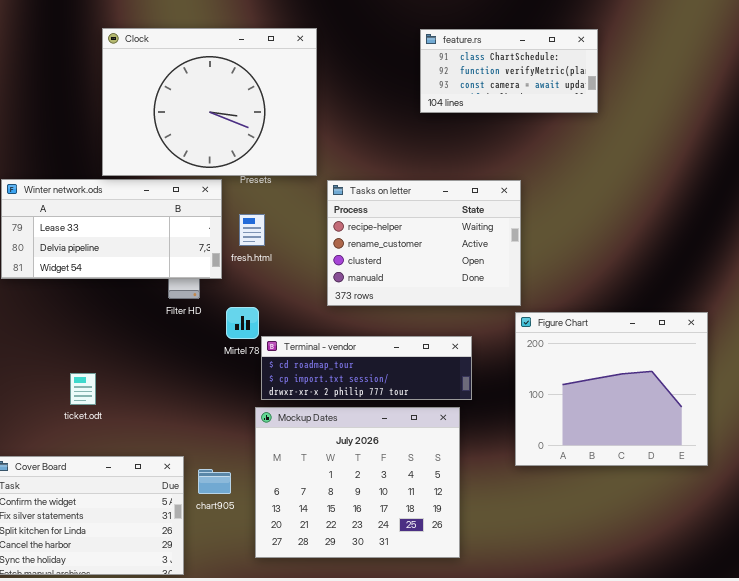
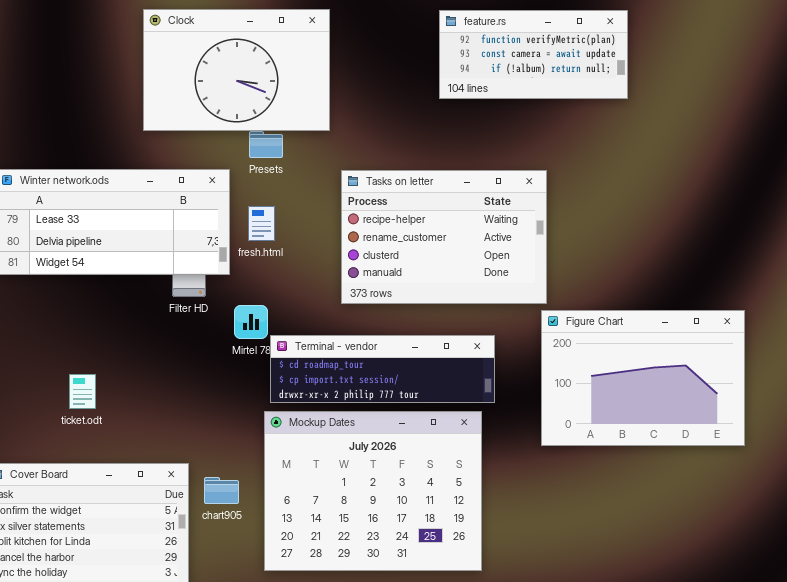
Clock: [102,28,317,176] -> [143,9,330,131], resized
feature.rs: [420,29,598,113] -> [439,10,628,99], scrolled down 1 row
Figure Chart: [515,312,708,466] -> [541,310,745,446], resized

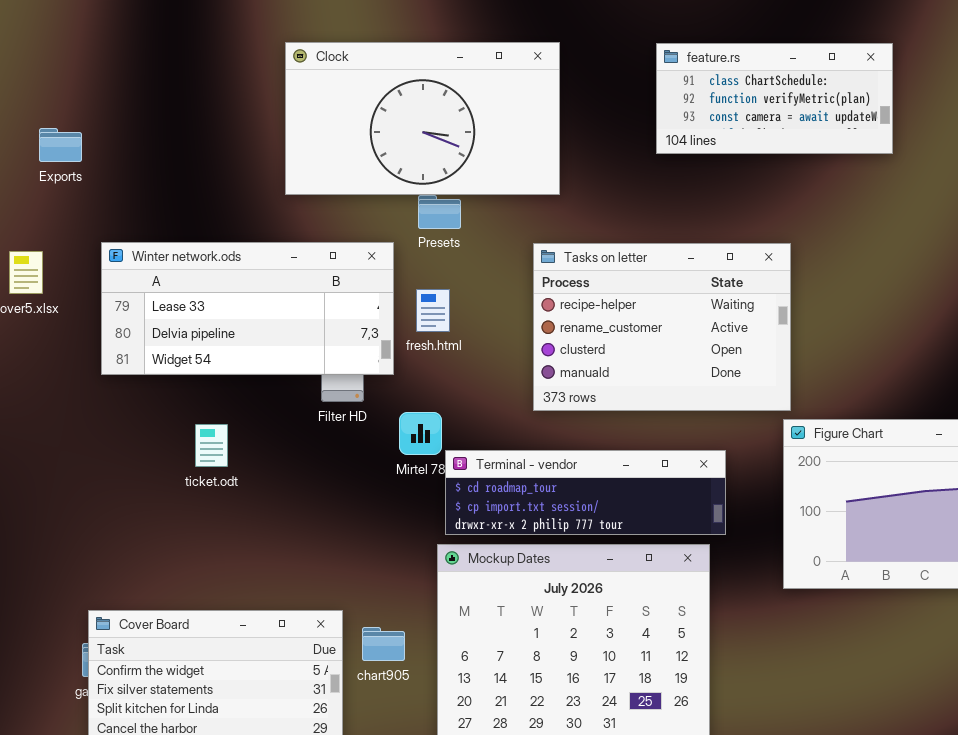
Clock: [143,9,330,131] -> [285,42,560,195], resized
feature.rs: [439,10,628,99] -> [656,43,893,154], scrolled up 1 row
ticket.odt: [69,374,96,409] -> [195,424,228,467], moved

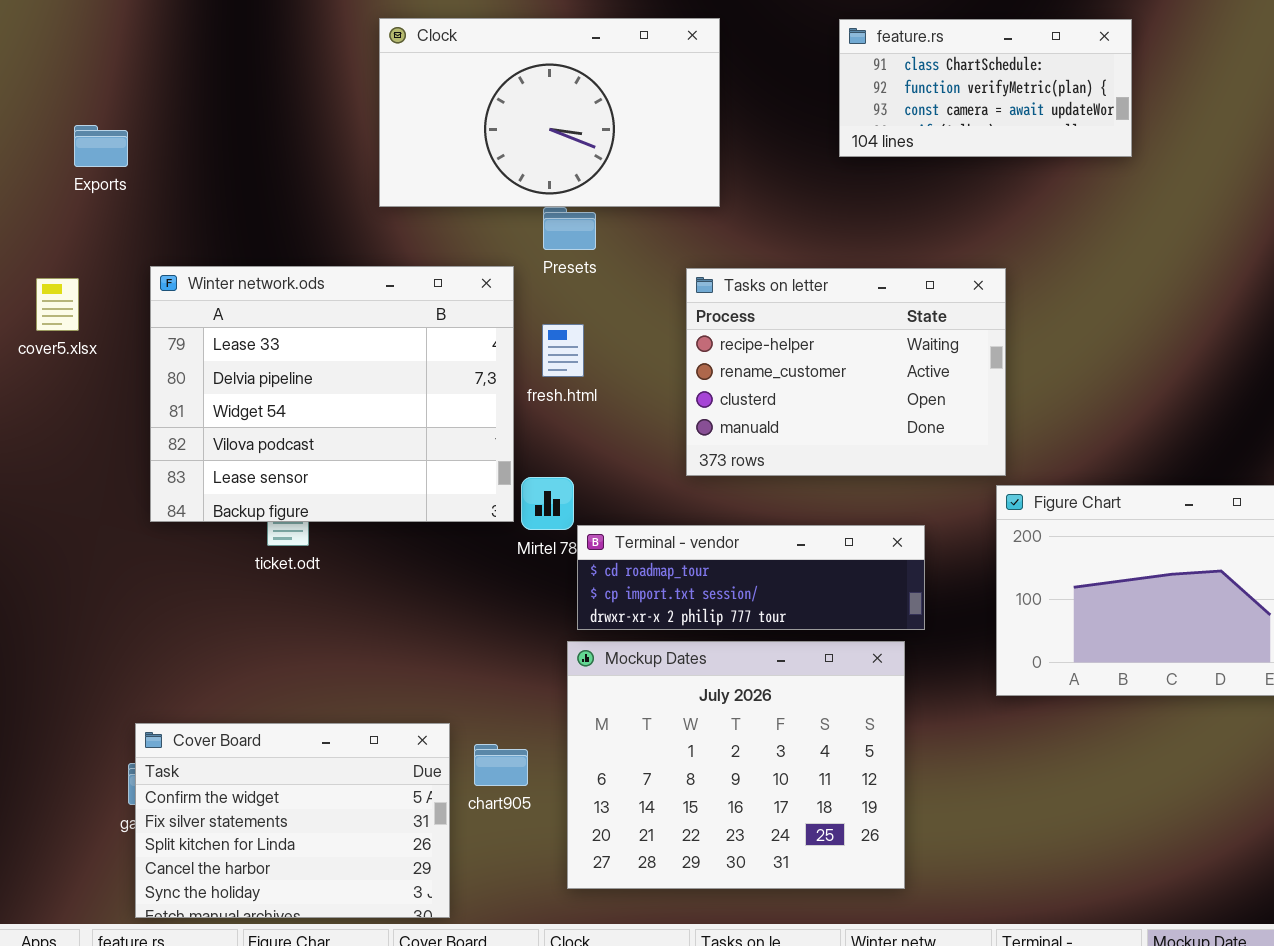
Winter network.ods: [101,242,394,375] -> [150,266,514,522], resized

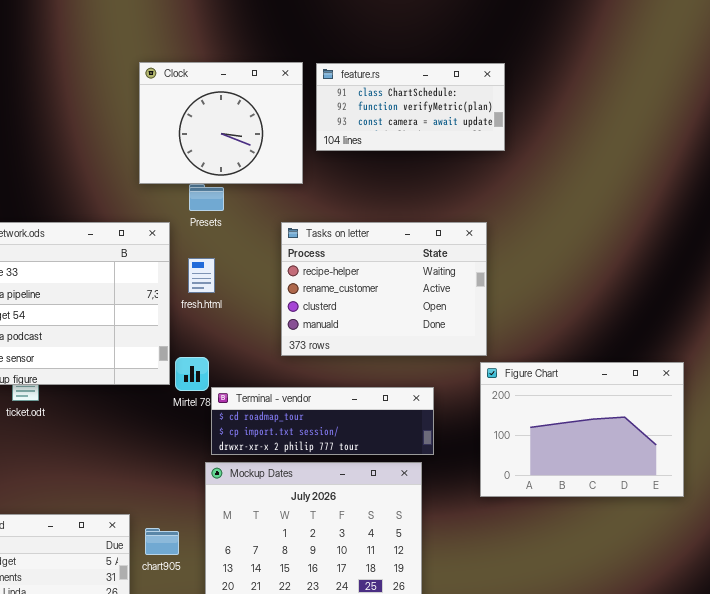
Clock: [379,18,720,207] -> [139,62,303,184], resized
feature.rs: [839,19,1132,157] -> [316,63,505,151], moved

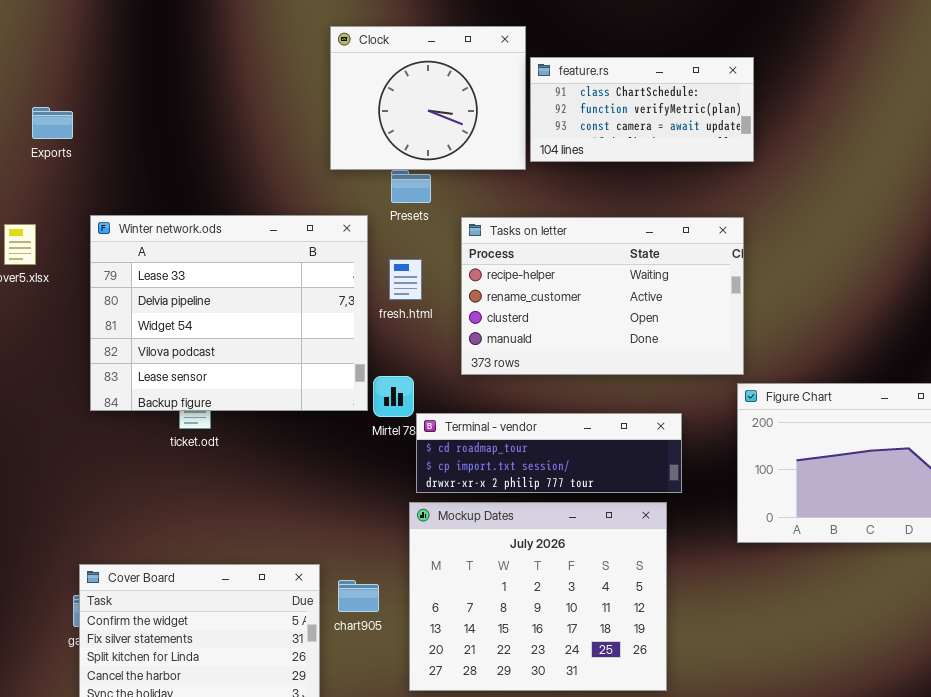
feature.rs: [316,63,505,151] -> [530,57,754,162], moved
Tasks on letter: [281,222,487,356] -> [461,217,744,375], resized

